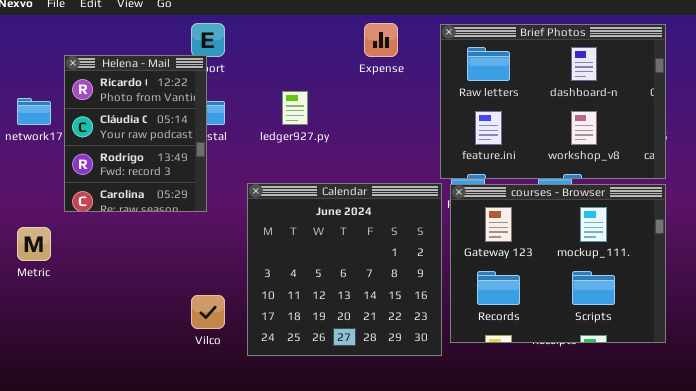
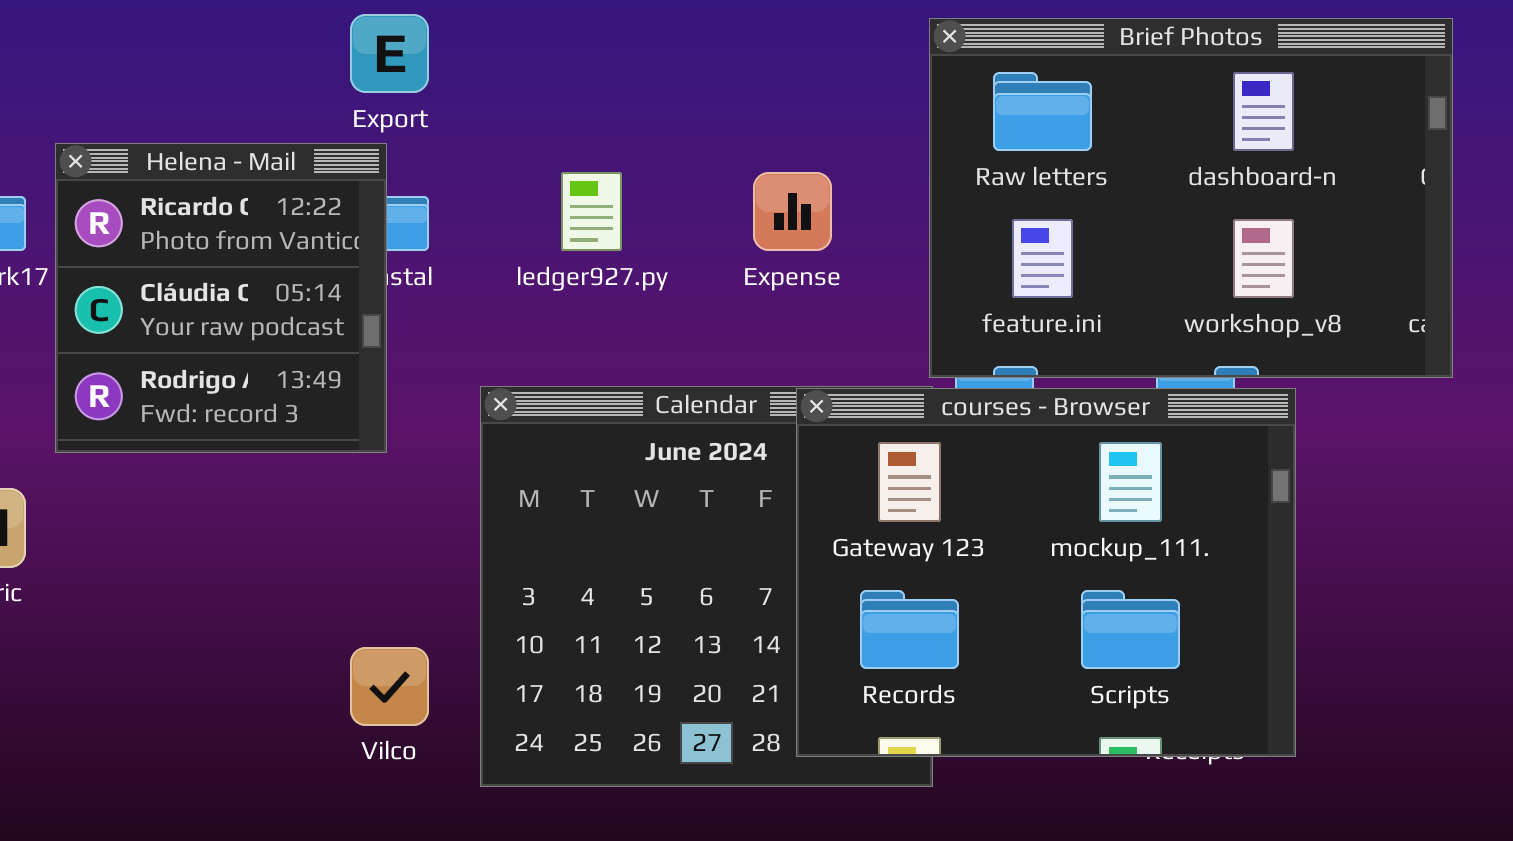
Expense: [364,23,398,57] -> [753,172,832,251], moved
Helena - Mail: [64,55,207,212] -> [55,143,387,453], resized
courses - Browser: [450,184,666,343] -> [796,388,1296,757], moved

